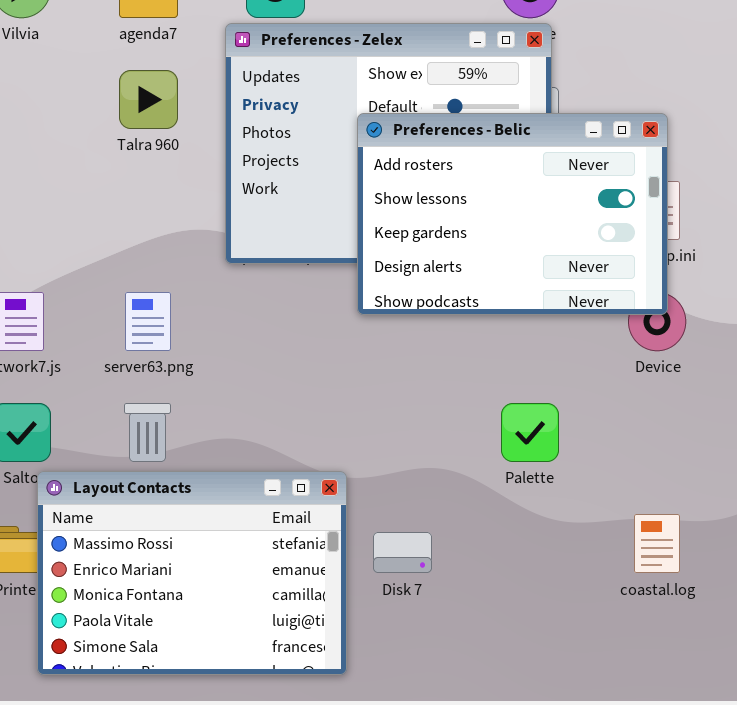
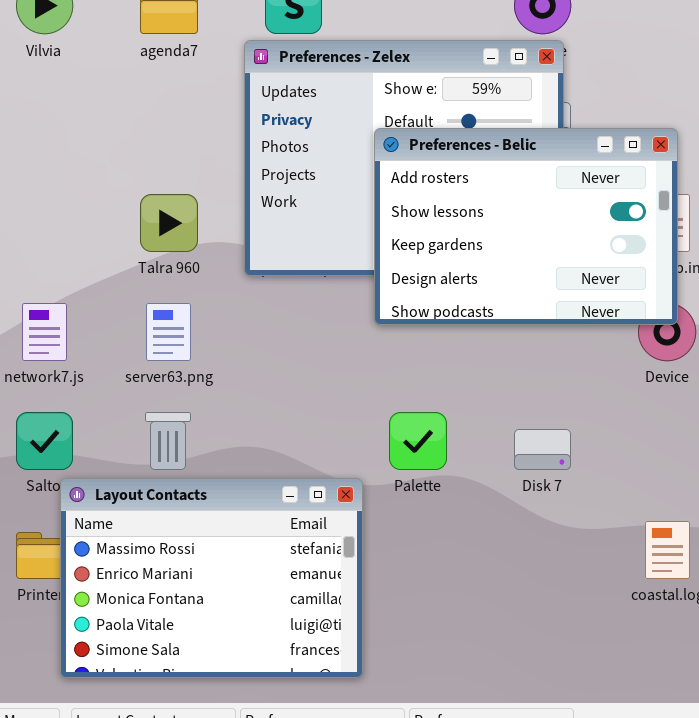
Talra 960: [119,70,178,129] -> [140,194,198,252], moved
Palette: [501,403,559,462] -> [389,412,447,470], moved
Disk 7: [373,532,432,573] -> [514,429,571,470], moved

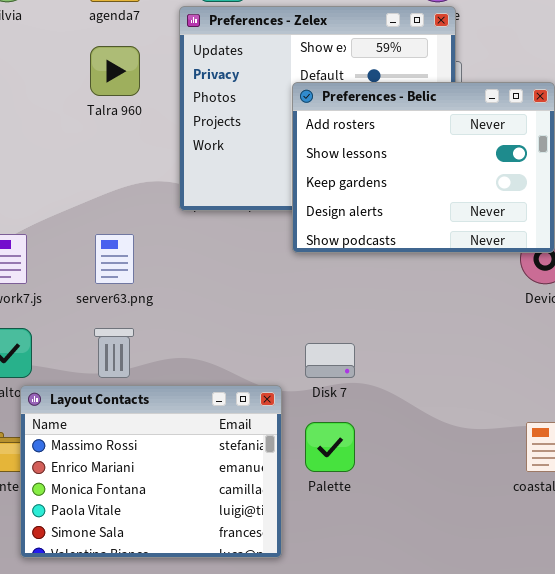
Talra 960: [140,194,198,252] -> [90,46,140,96], moved
Palette: [389,412,447,470] -> [305,422,355,472], moved
Disk 7: [514,429,571,470] -> [305,343,355,378], moved

